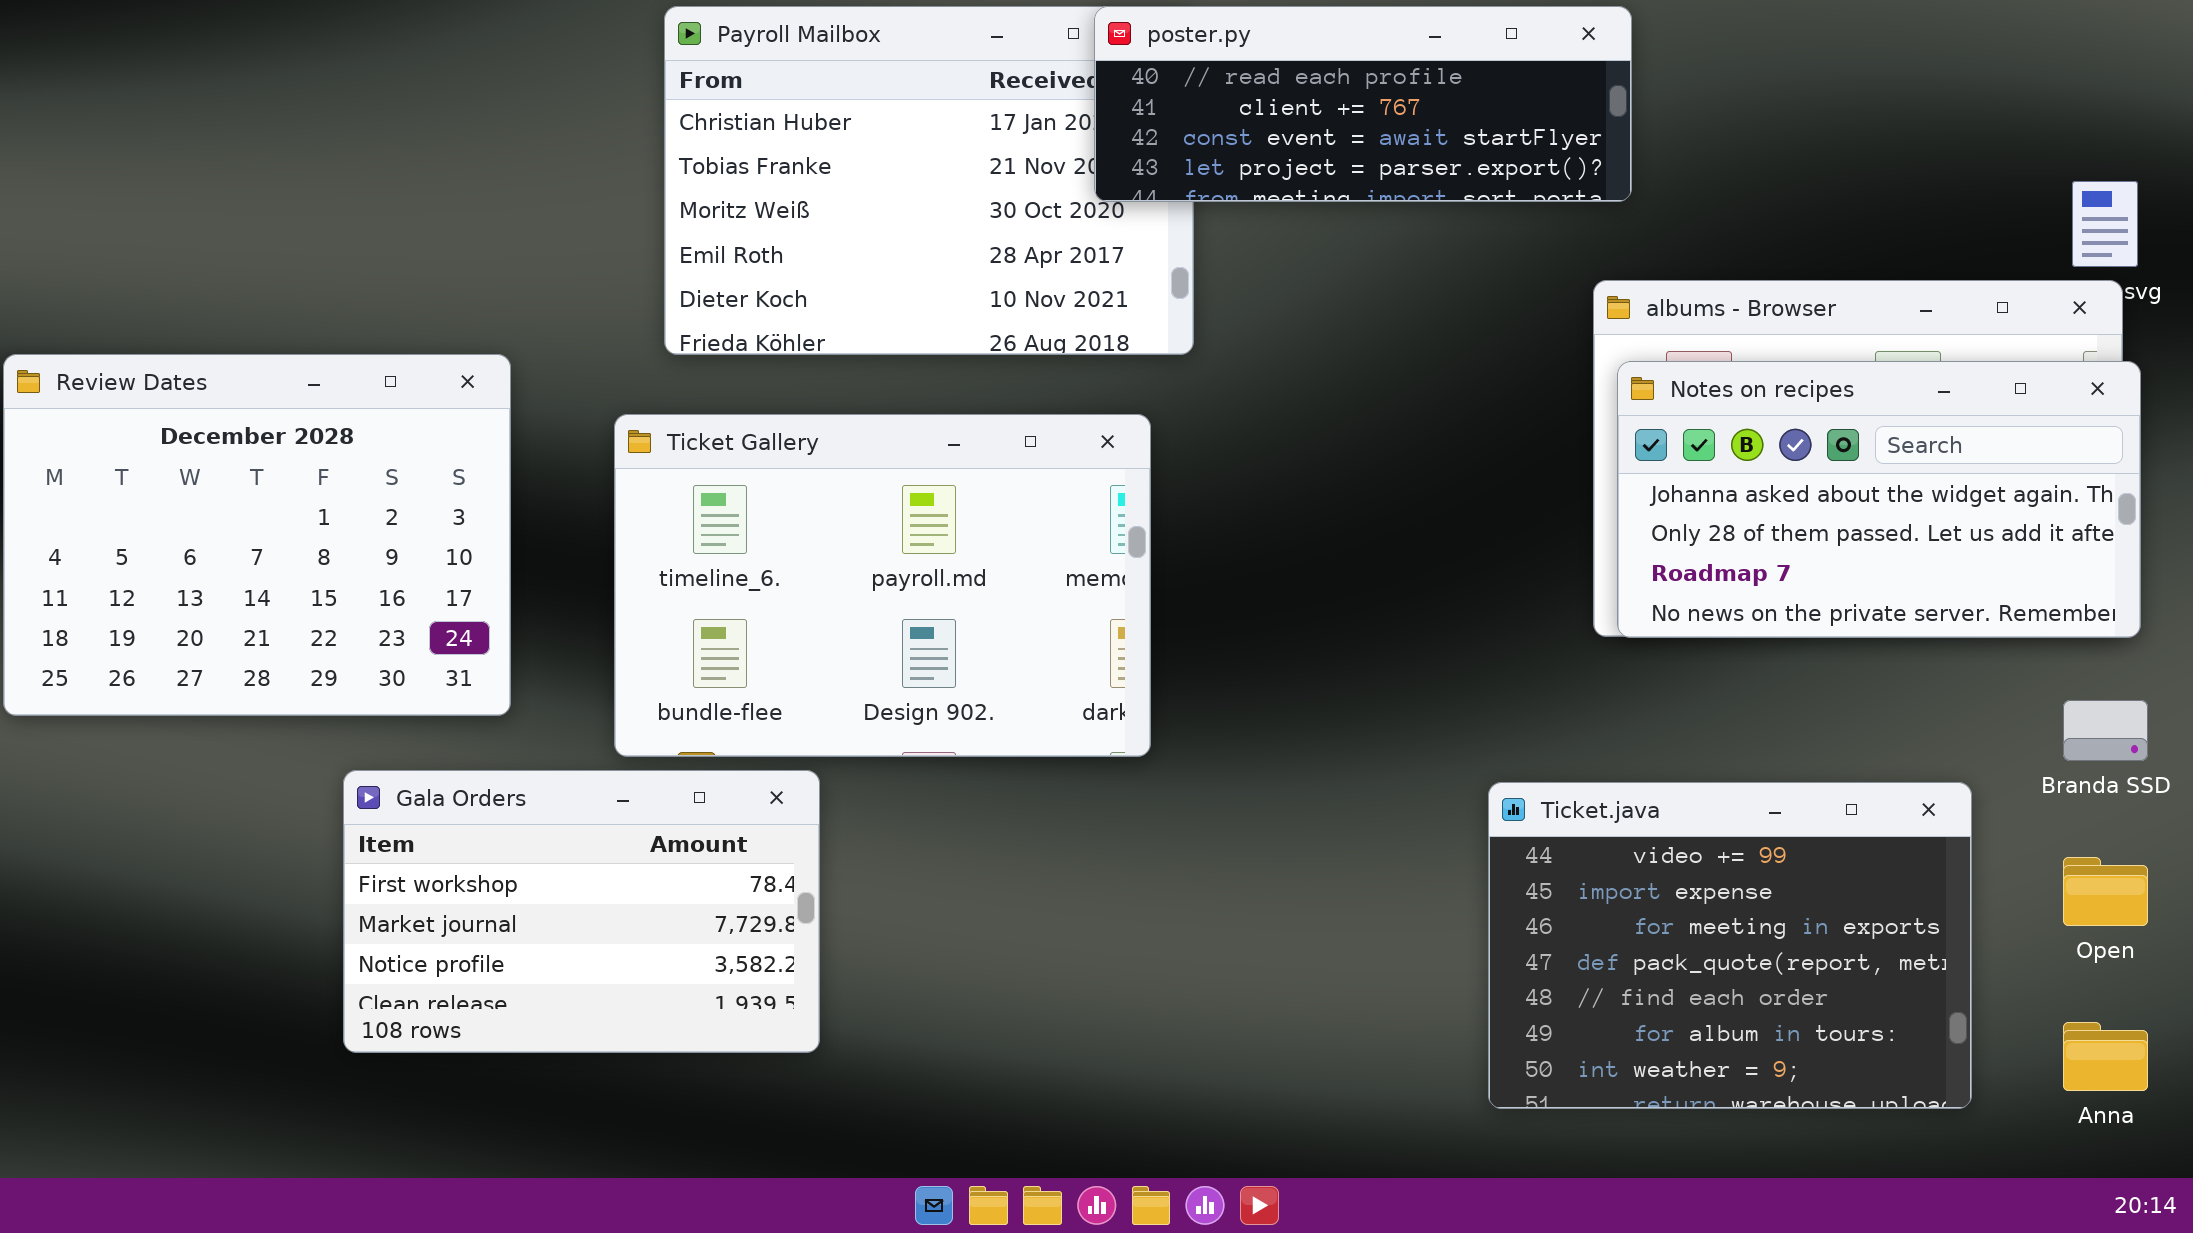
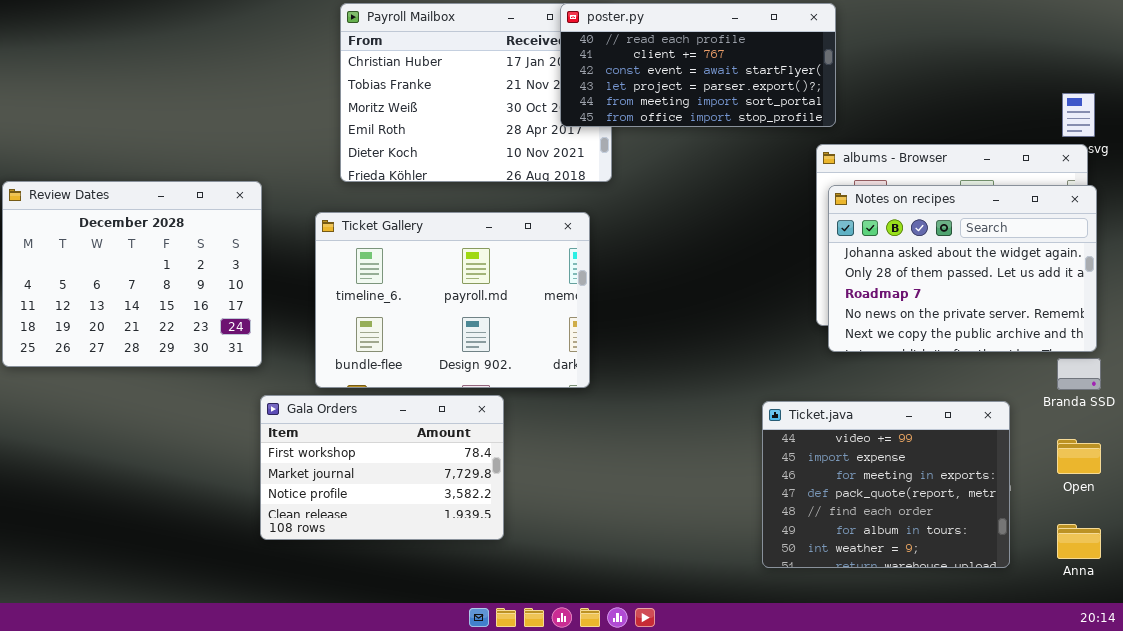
poster.py: [1094,6,1632,202] -> [560,3,836,127], resized
Notes on recipes: [1617,361,2141,638] -> [828,185,1097,352], resized
Gala Orders: [343,770,820,1053] -> [260,395,504,540], moved

